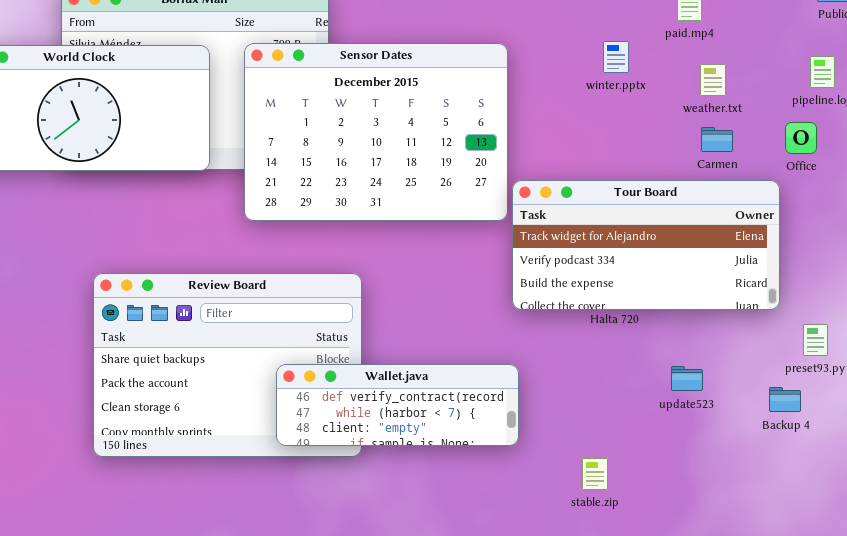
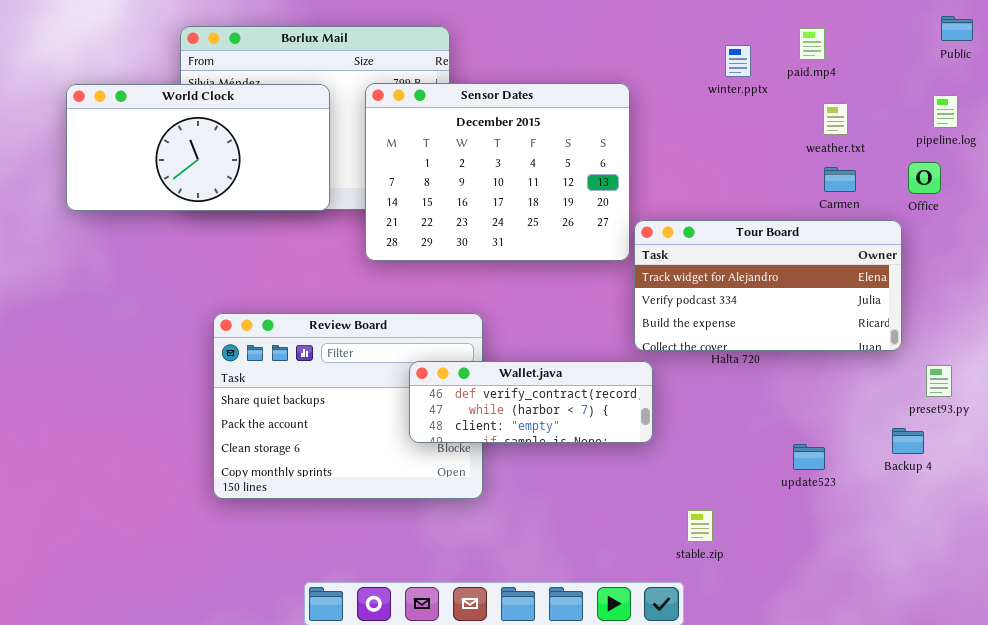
winter.pptx: [603,41,629,73] -> [725,45,751,77], moved
Wallet.java: [276,364,519,446] -> [409,361,653,443], moved
update523: [671,366,703,391] -> [793,444,825,470], moved
stable.zip: [582,458,608,490] -> [687,510,713,542], moved

